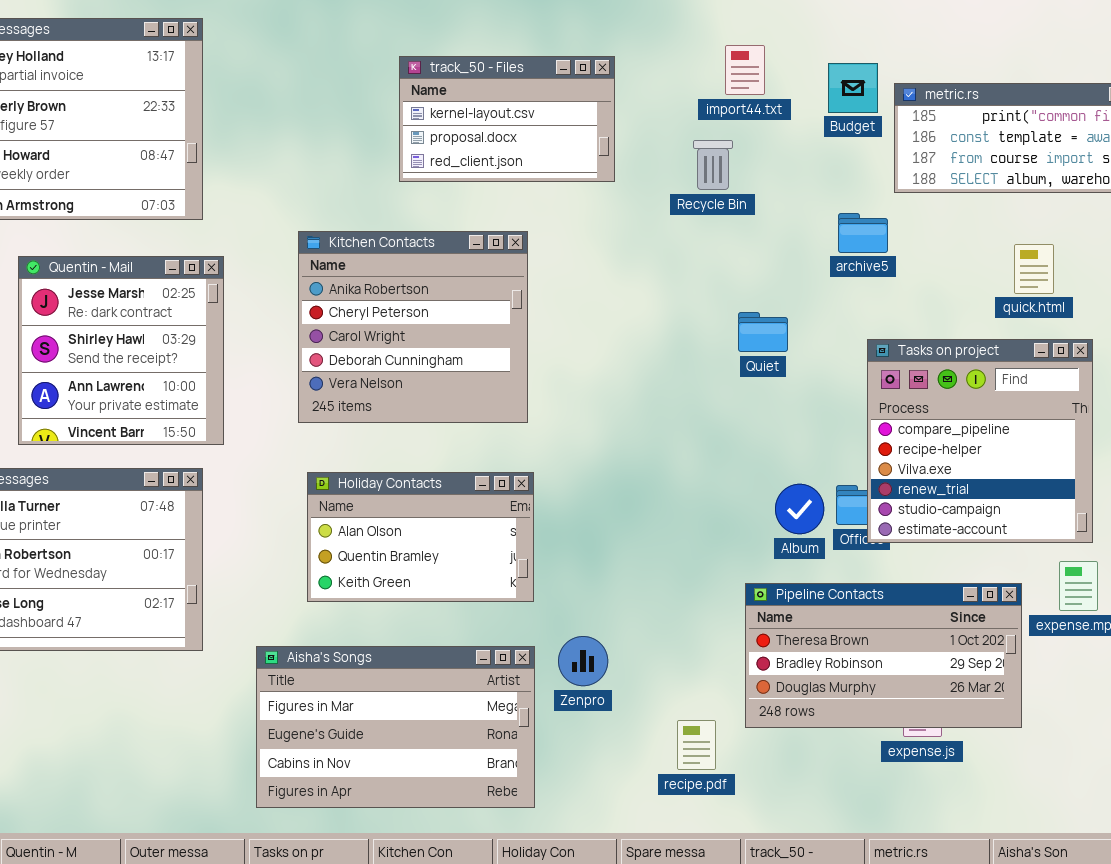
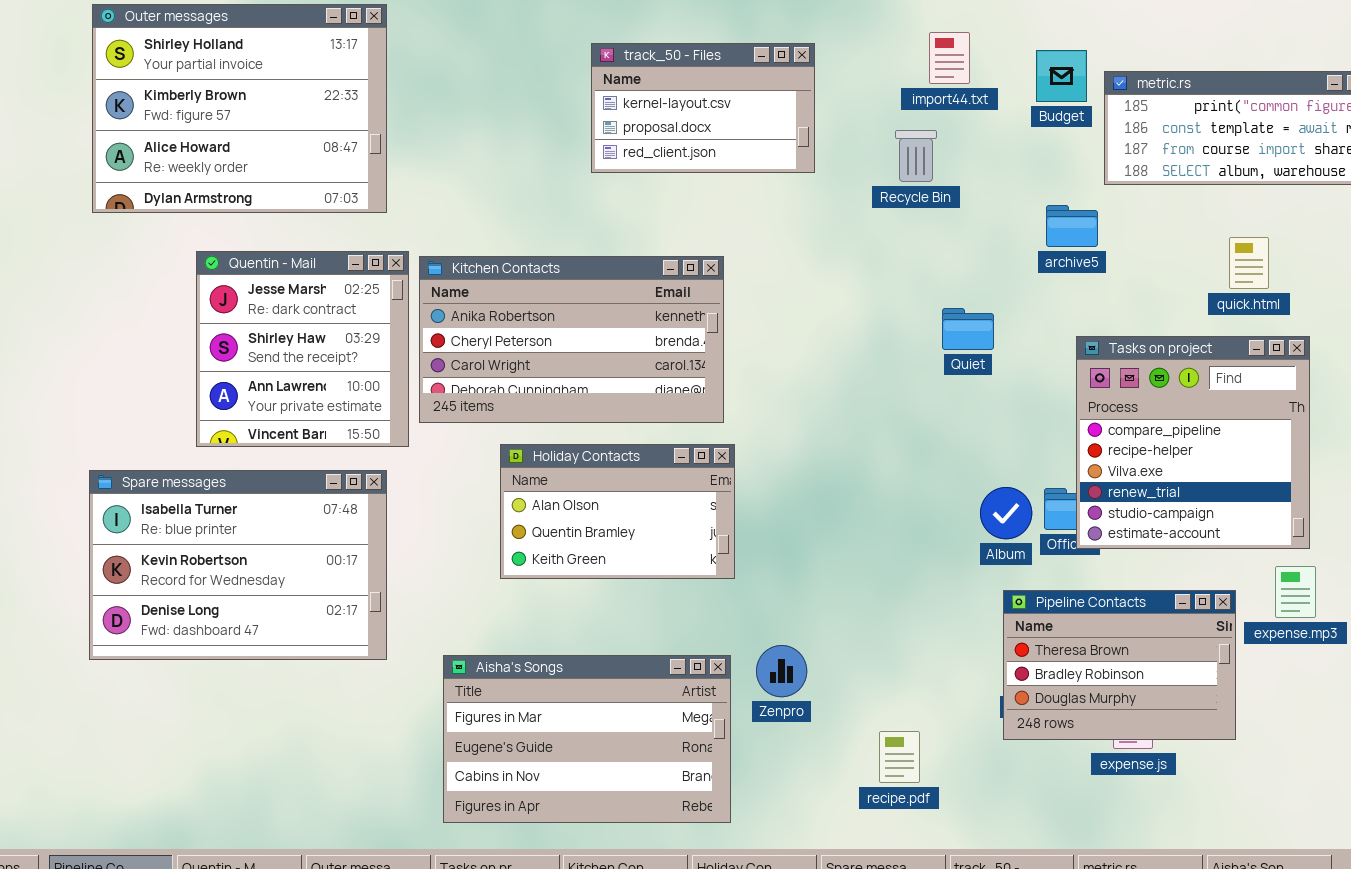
Kitchen Contacts: [298,231,528,423] -> [419,256,724,423], resized
Holiday Contacts: [307,472,534,602] -> [500,444,735,579], moved
Pipeline Contacts: [745,583,1022,728] -> [1003,590,1236,740], resized

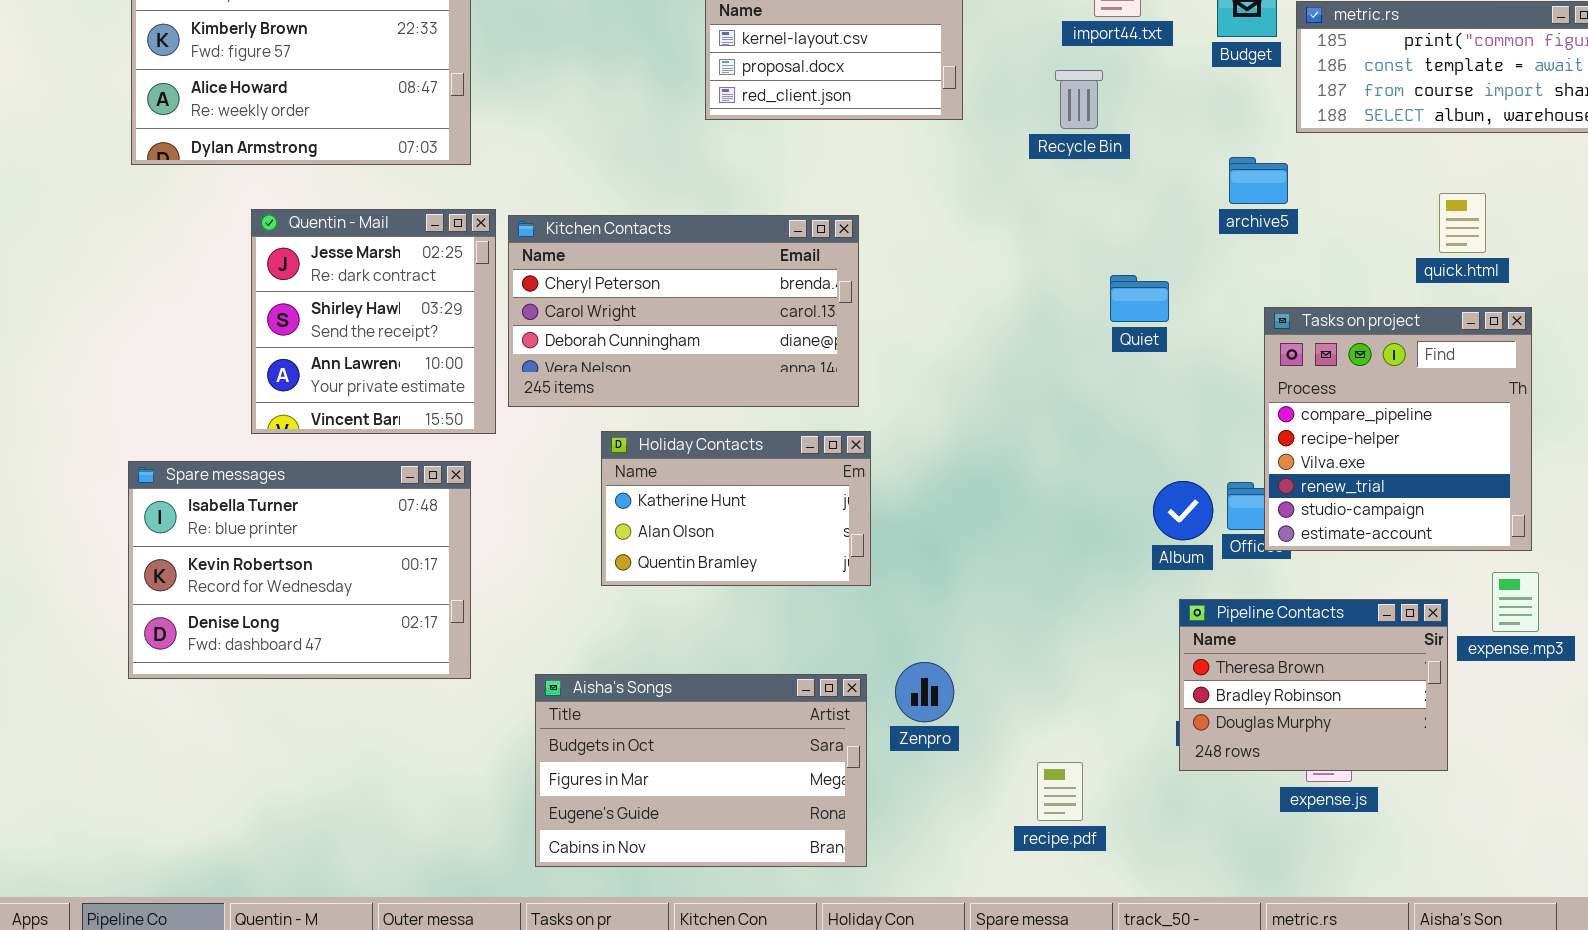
Kitchen Contacts: [419,256,724,423] -> [508,215,859,407], scrolled down 1 row
Holiday Contacts: [500,444,735,579] -> [601,431,871,586], scrolled up 1 row
Aisha's Songs: [443,655,731,823] -> [535,674,867,867], scrolled up 1 row

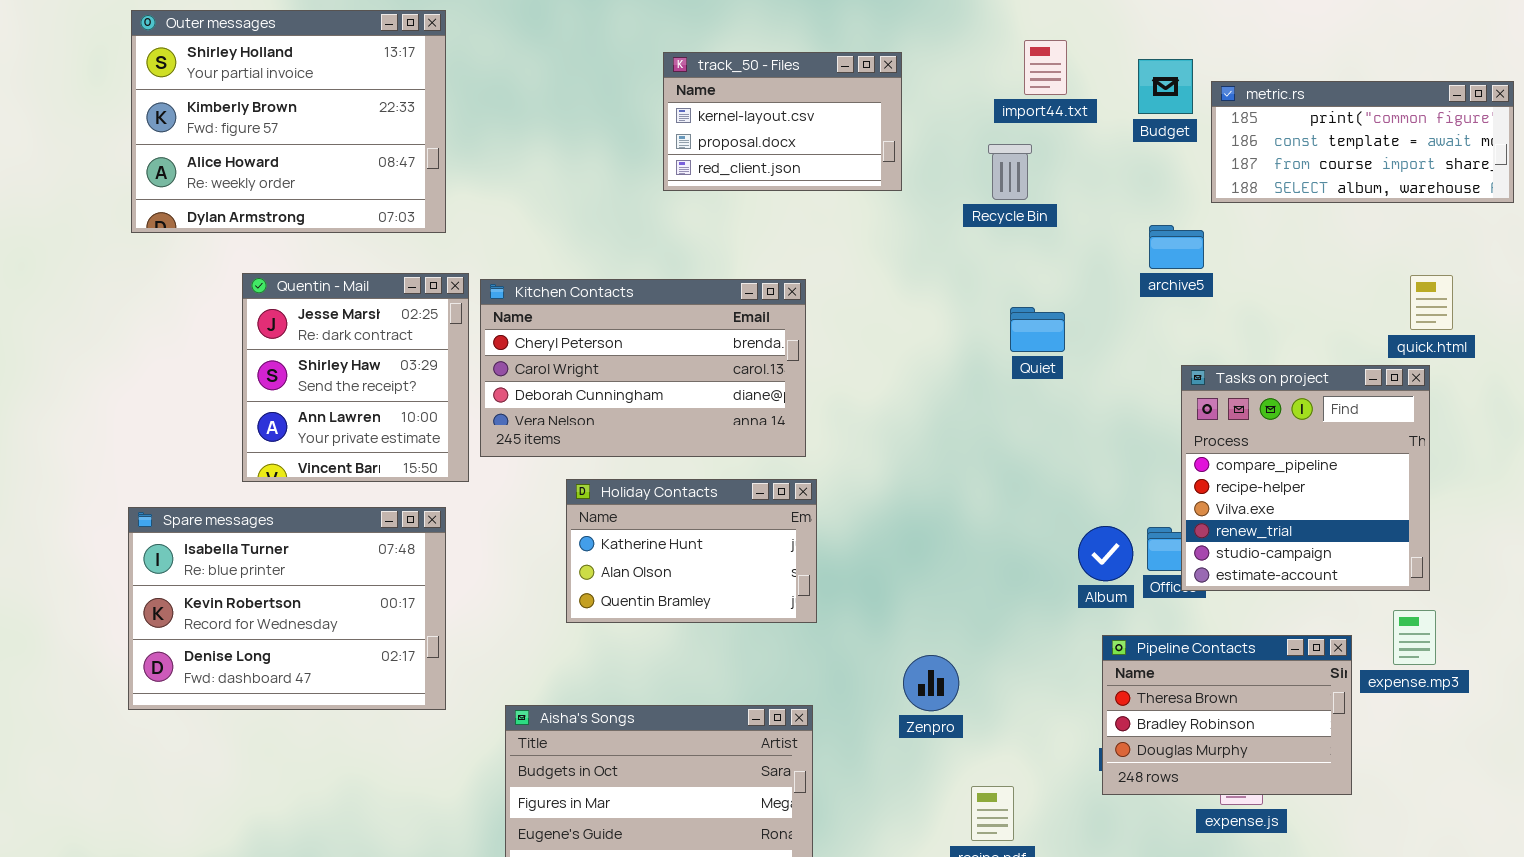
quick.html: [1439,193,1486,253] -> [1410,275,1453,330], moved
Quiet: [1110,275,1169,322] -> [1010,307,1065,352], moved
Zenpro: [895,662,954,722] -> [903,655,959,711], moved

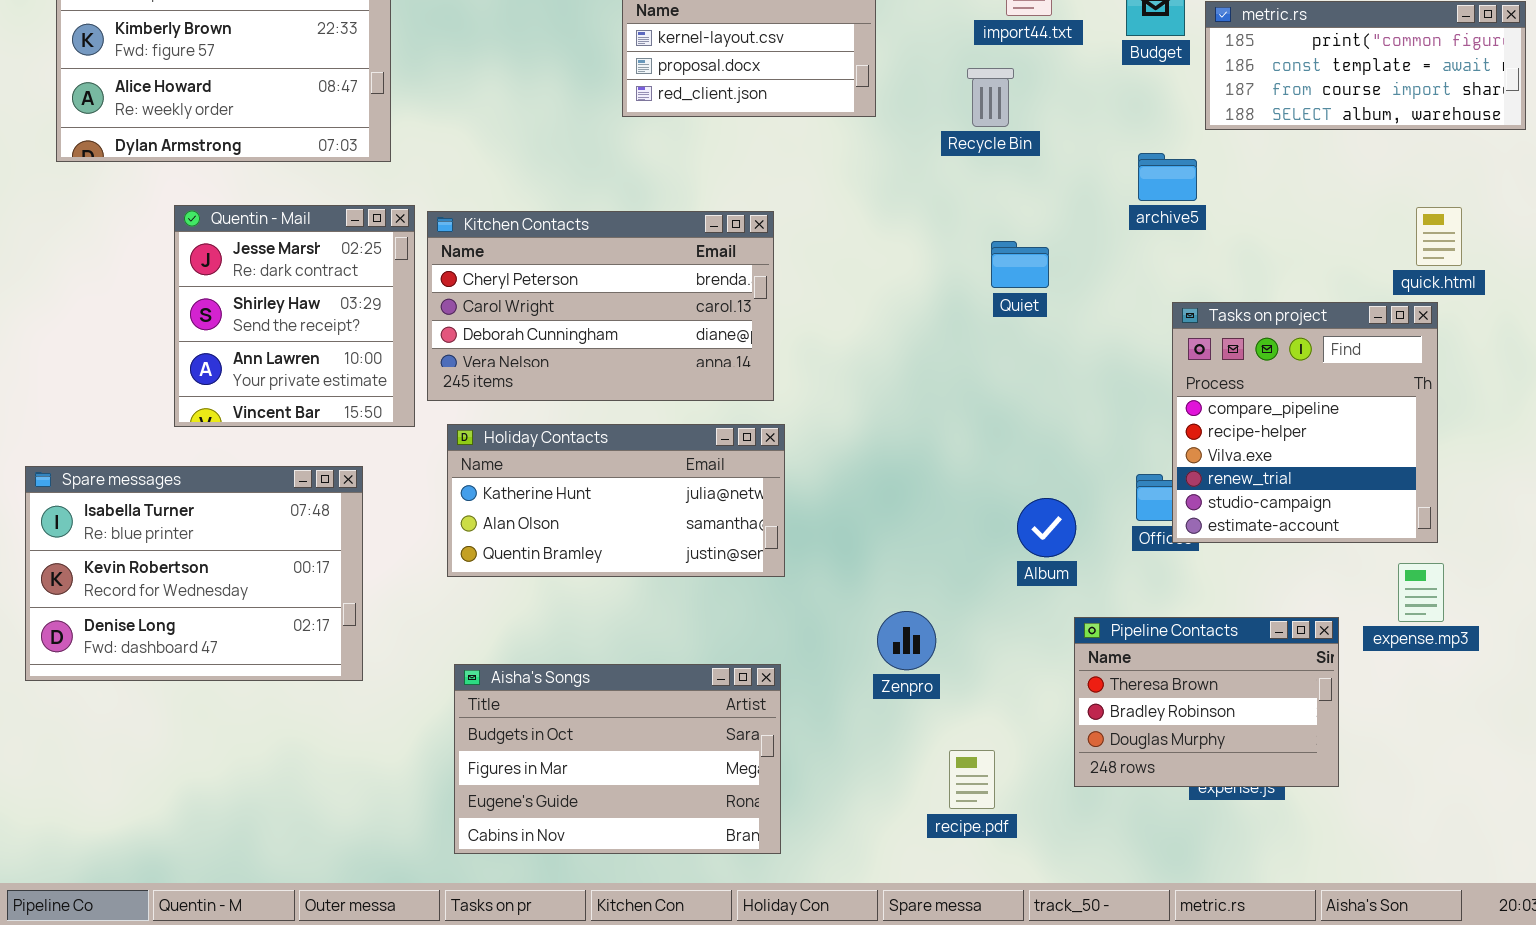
Holiday Contacts: [566,479,817,623] -> [447,424,785,577], resized
Spare messages: [128,507,446,710] -> [25,466,363,681], moved
Album: [1078,526,1133,581] -> [1017,498,1076,557], moved
Pipeline Contacts: [1102,635,1352,795] -> [1074,617,1339,787], moved

